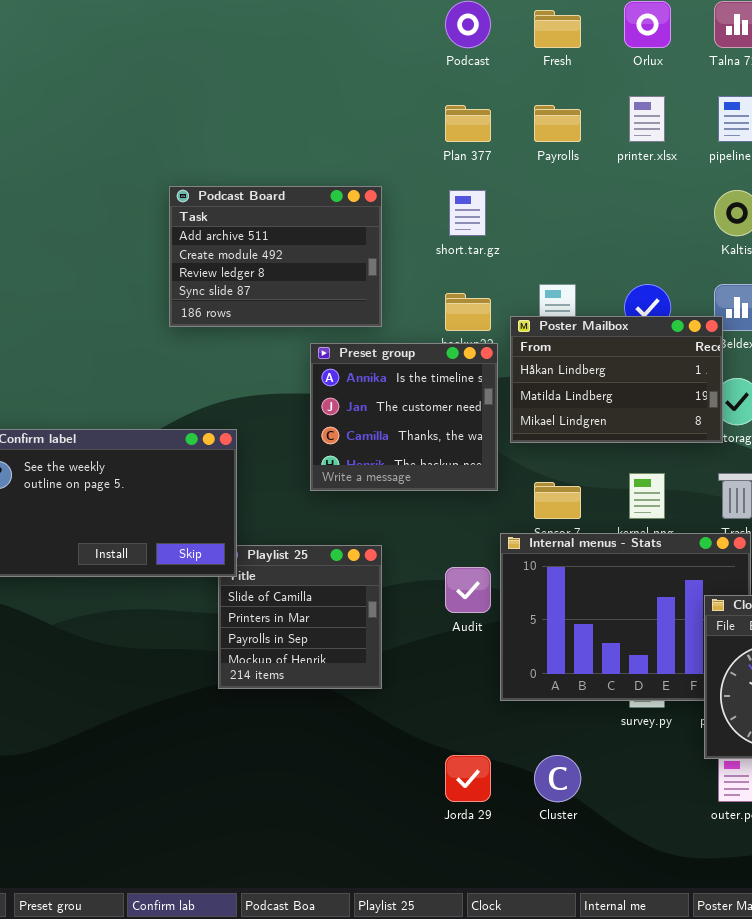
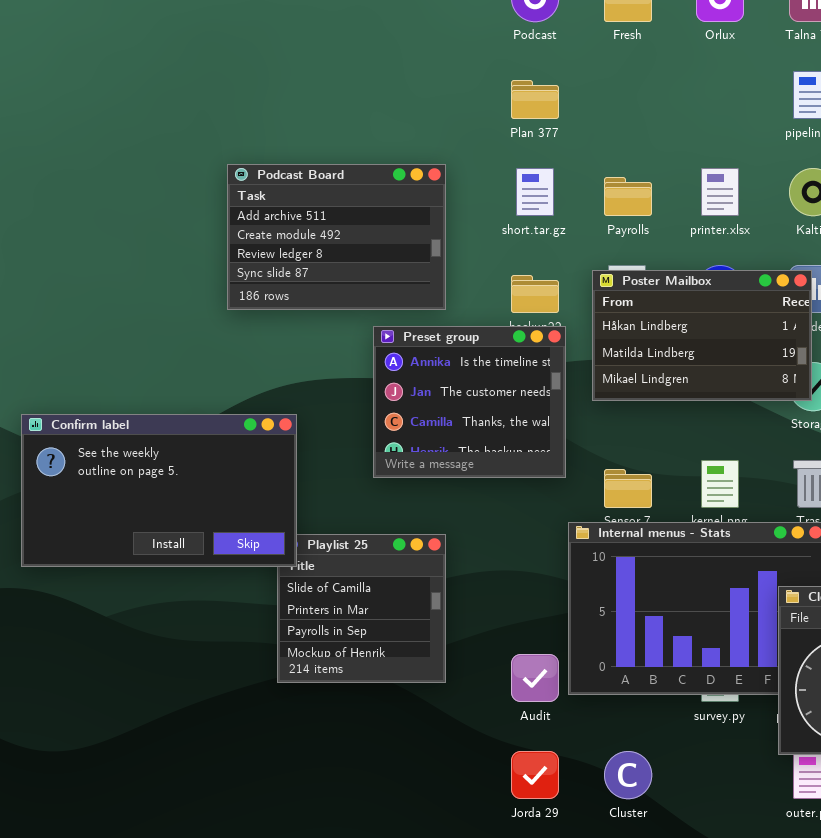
printer.xlsx: [629,96,665,142] -> [701,168,739,216], moved
Payrolls: [534,105,581,142] -> [604,177,652,216], moved
Poster Mailbox: [510,316,723,443] -> [592,270,812,401], moved
Audit: [445,567,491,613] -> [511,654,559,702], moved

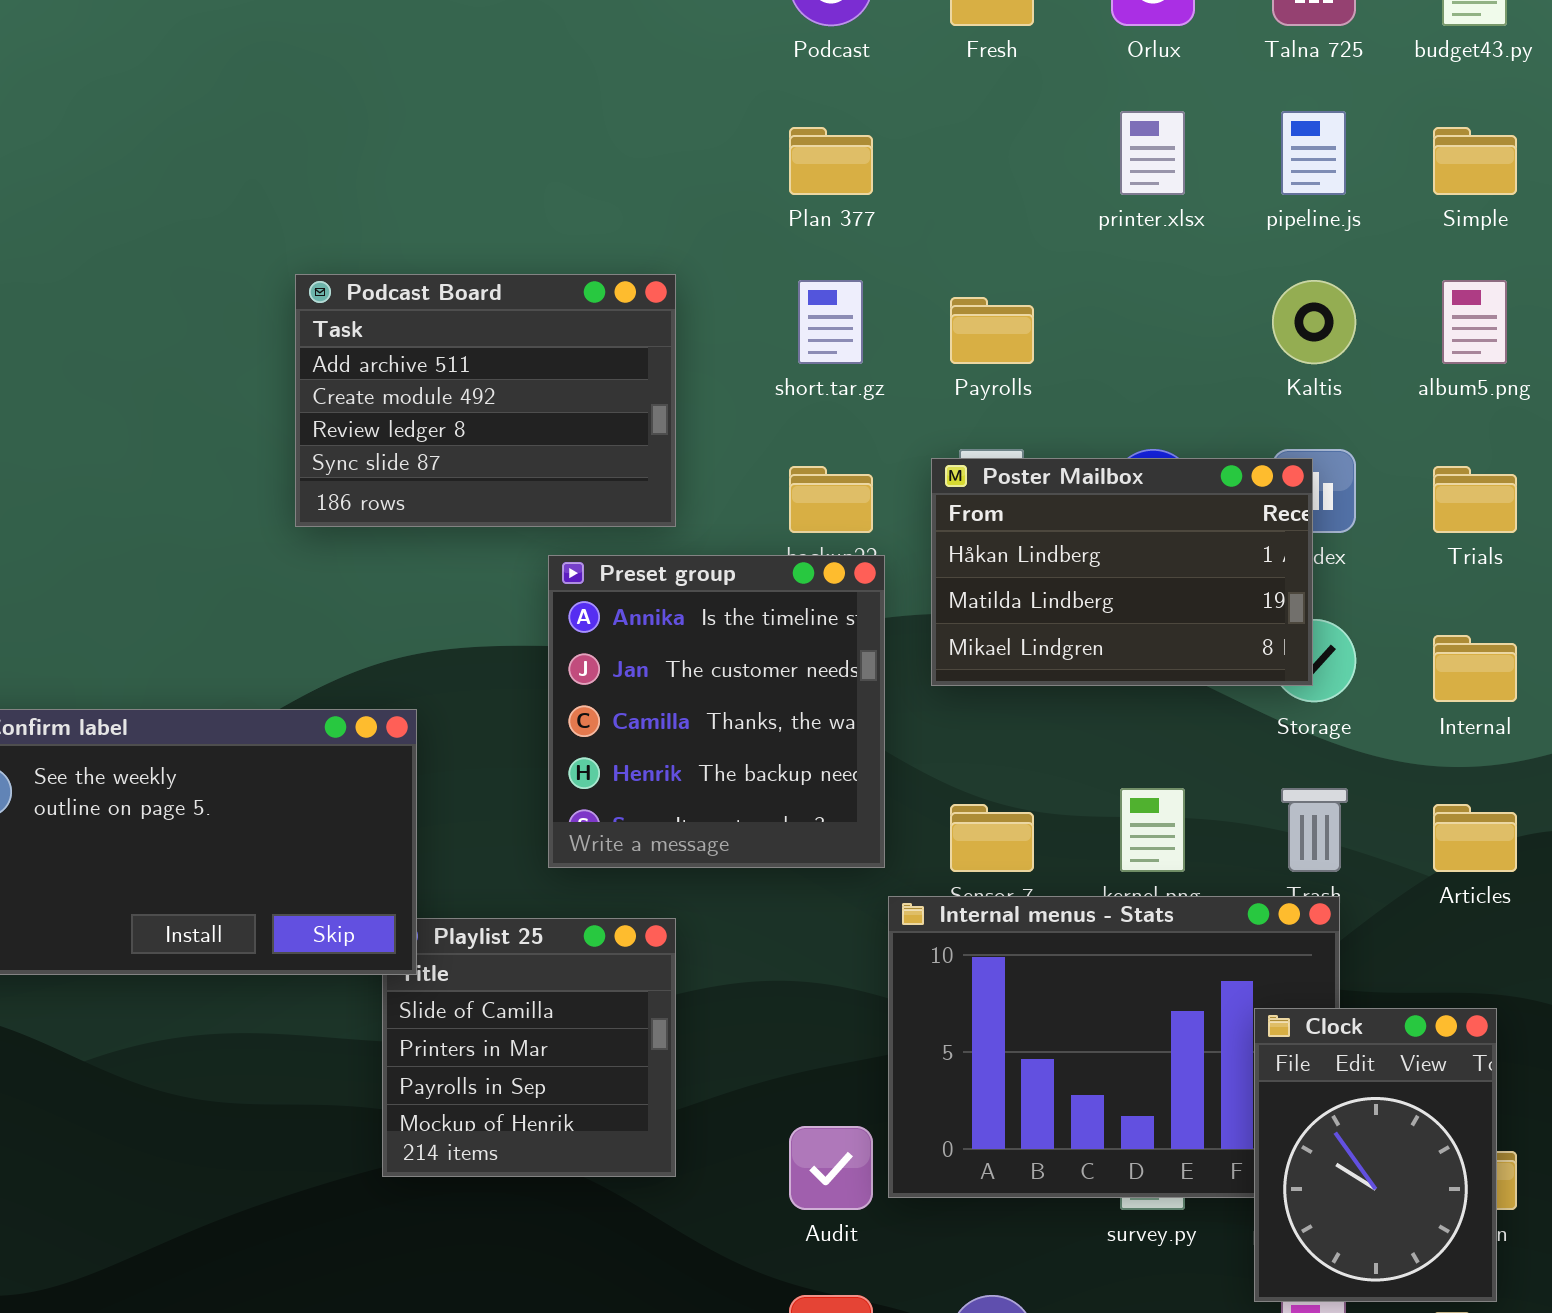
printer.xlsx: [701,168,739,216] -> [1120,111,1185,195], moved
Preset group: [373,326,566,478] -> [548,555,885,868], resized

